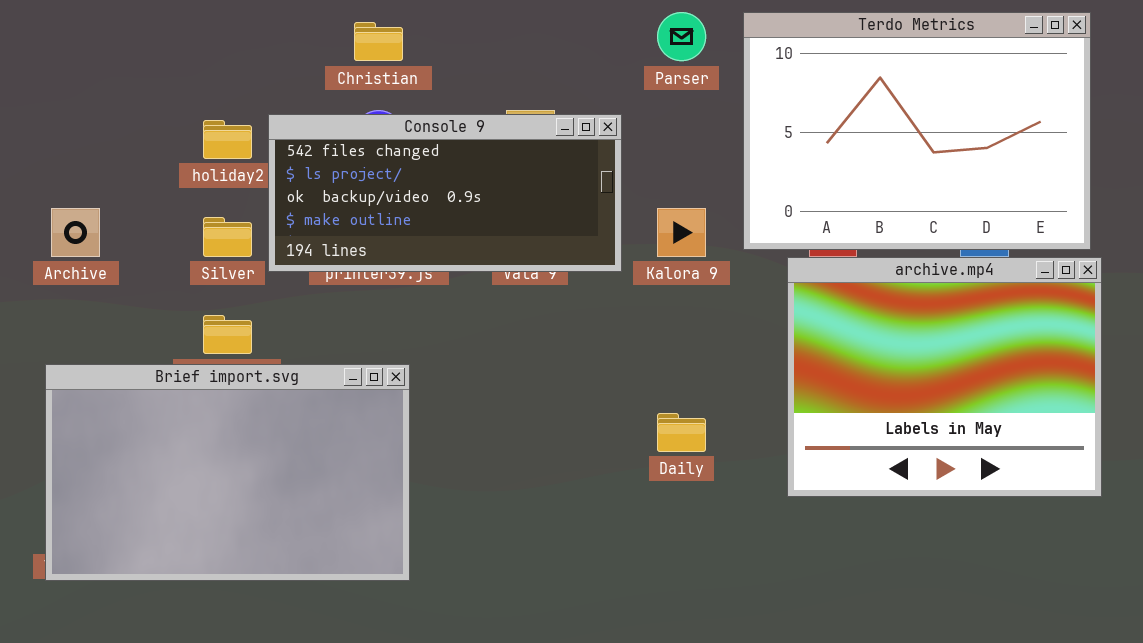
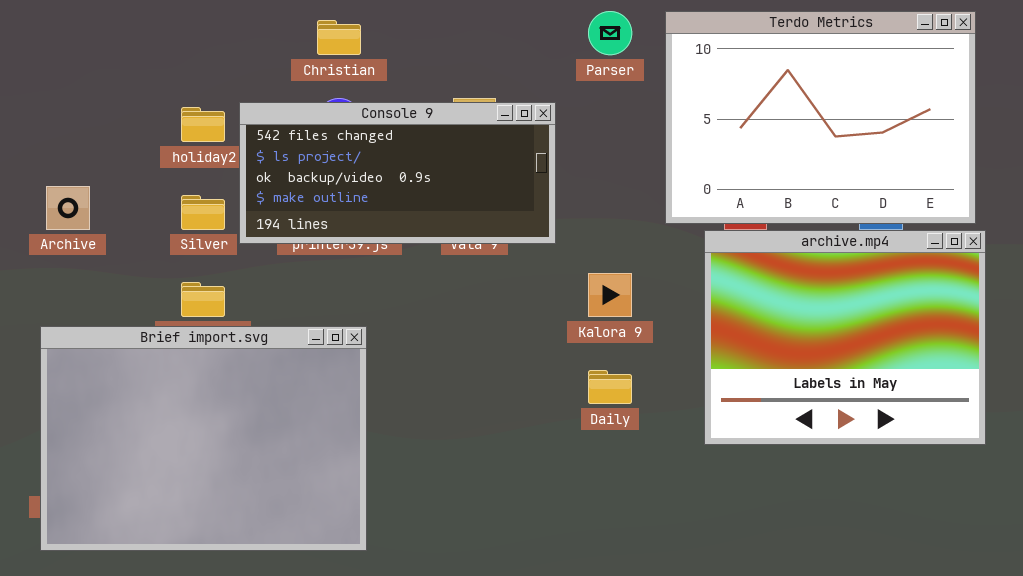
Kalora 9: [657,208,706,257] -> [588,273,632,317], moved
Brief import.svg: [45,364,410,581] -> [40,326,367,551], resized

